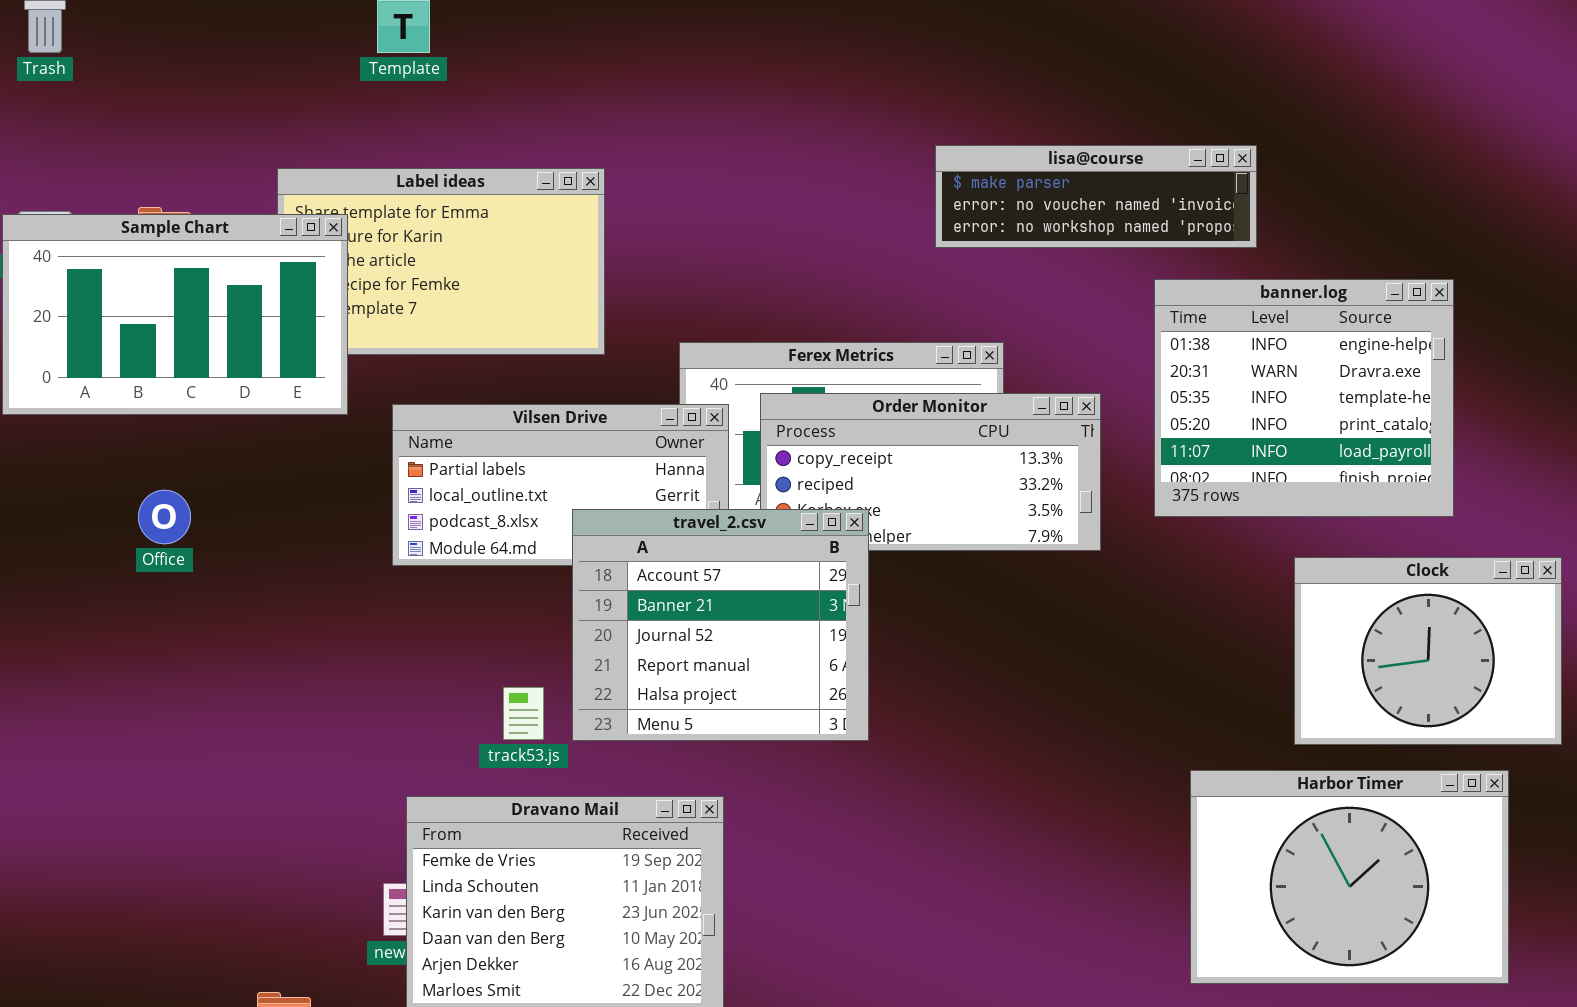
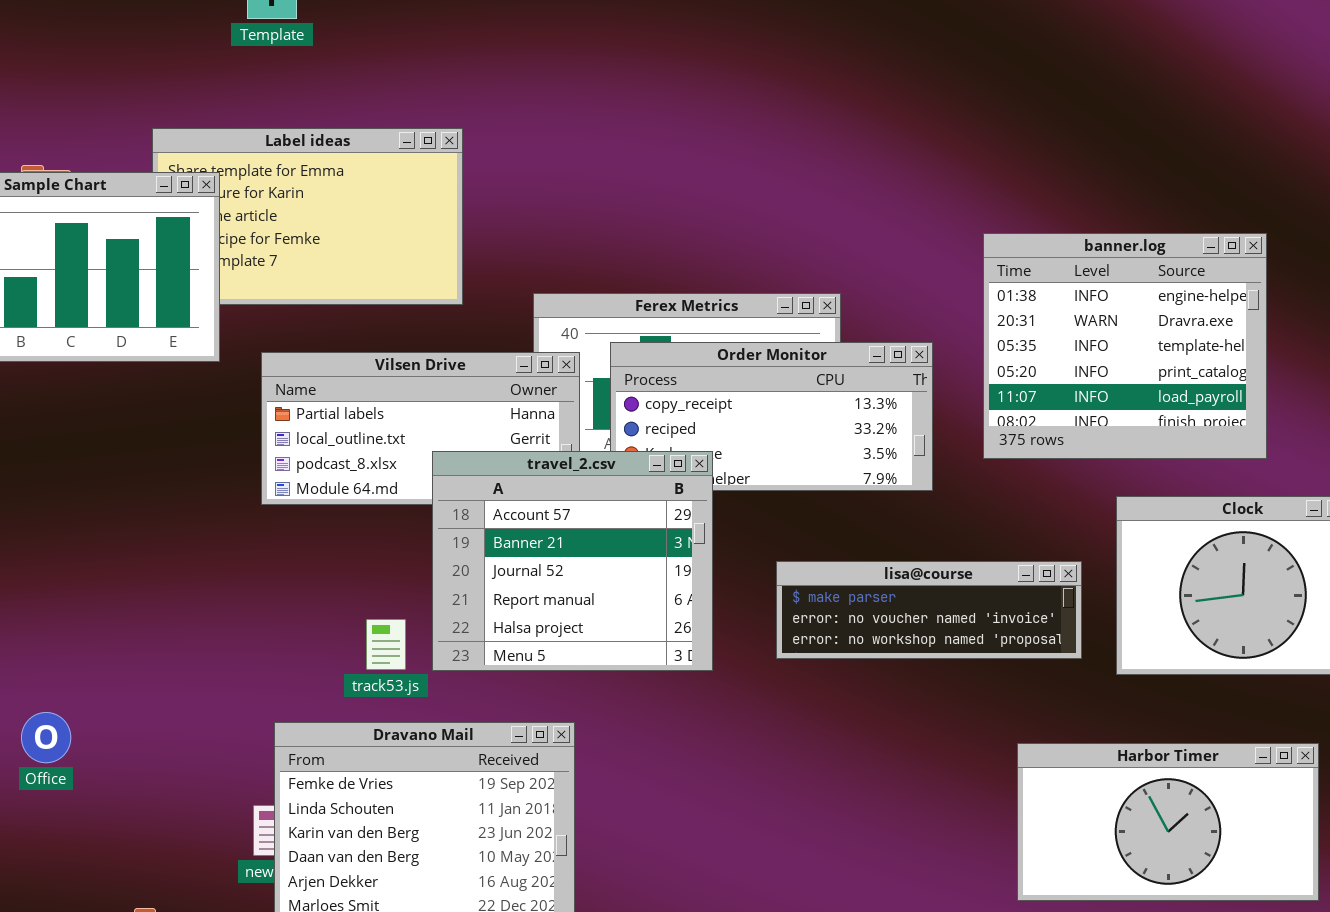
lisa@course: [935,145,1257,248] -> [776,561,1082,659], moved
Office: [138,490,191,544] -> [21,712,71,763], moved
Harbor Timer: [1190,770,1509,984] -> [1017,743,1319,901], resized

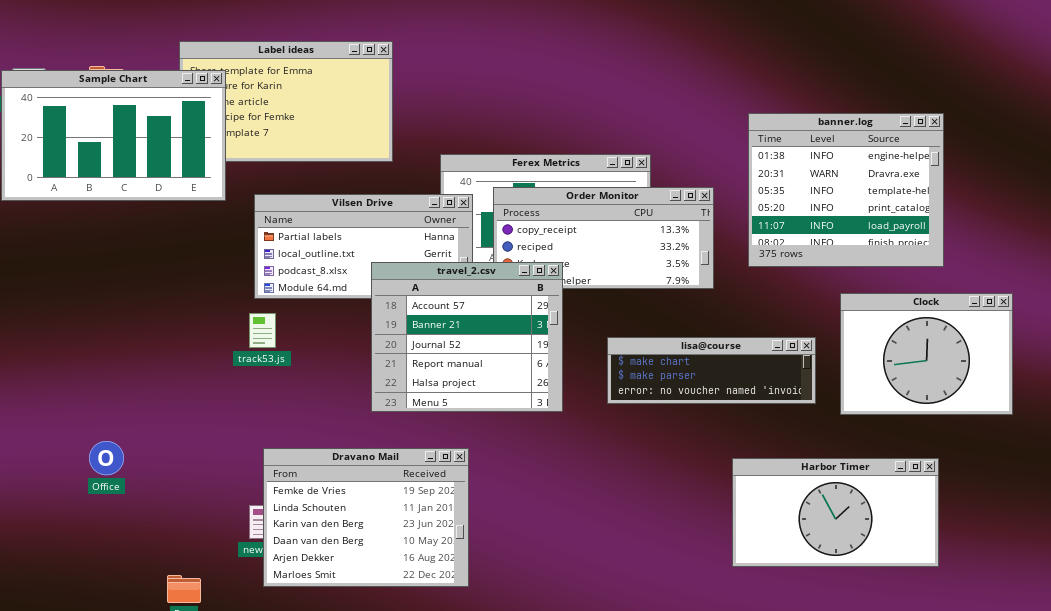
lisa@course: [776,561,1082,659] -> [607,337,816,404], scrolled up 1 row
track53.js: [366,619,406,670] -> [249,313,276,348], moved
Harbor Timer: [1017,743,1319,901] -> [732,458,939,567], moved

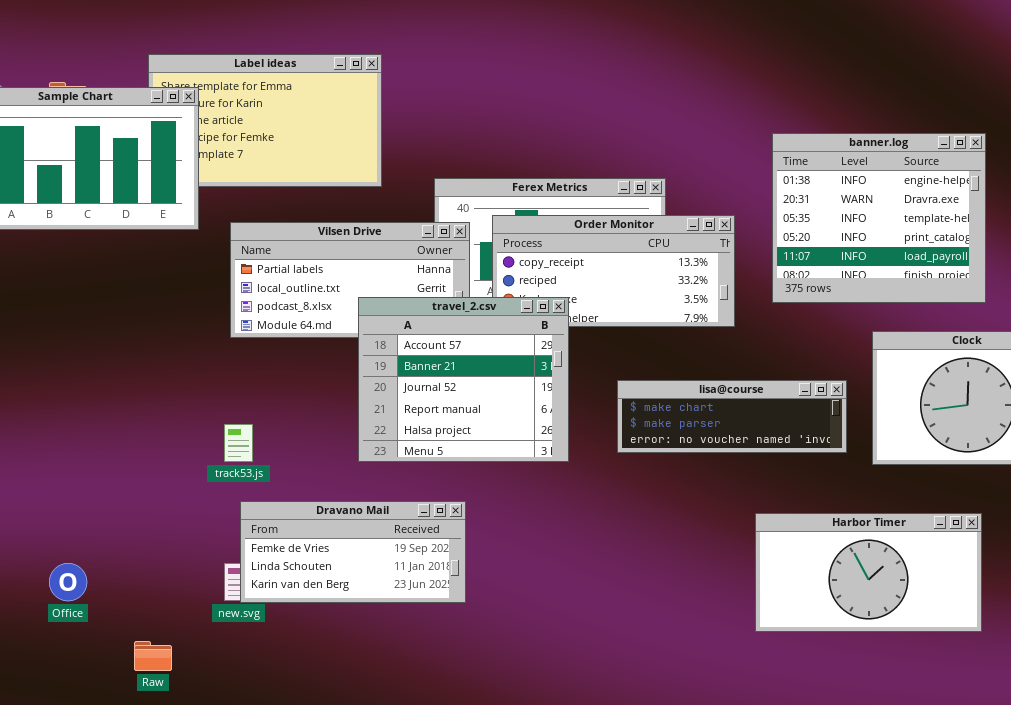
track53.js: [249,313,276,348] -> [224,424,253,462], moved
Office: [89,441,124,475] -> [49,563,87,601], moved
Dravano Mail: [263,448,469,587] -> [240,501,466,603], resized

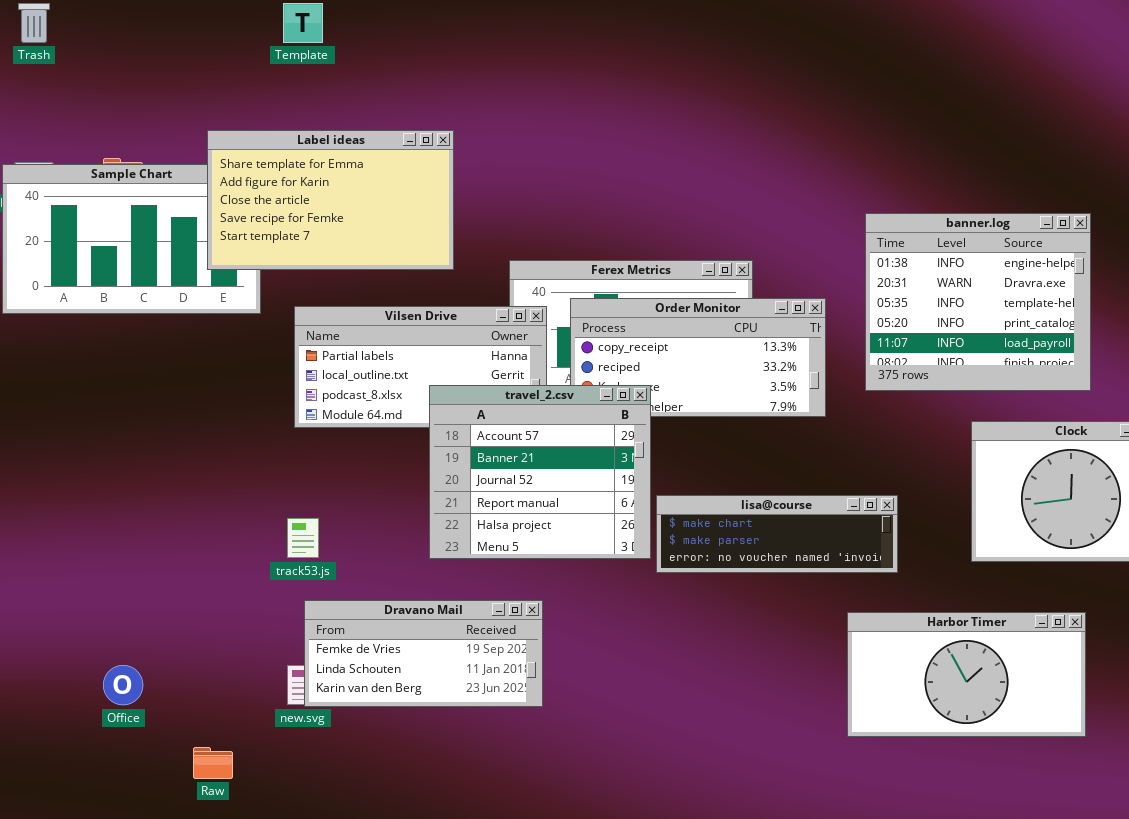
Label ideas: [148,54,382,187] -> [207,130,454,270], raised
lisa@course: [617,380,847,453] -> [656,495,898,573], moved

